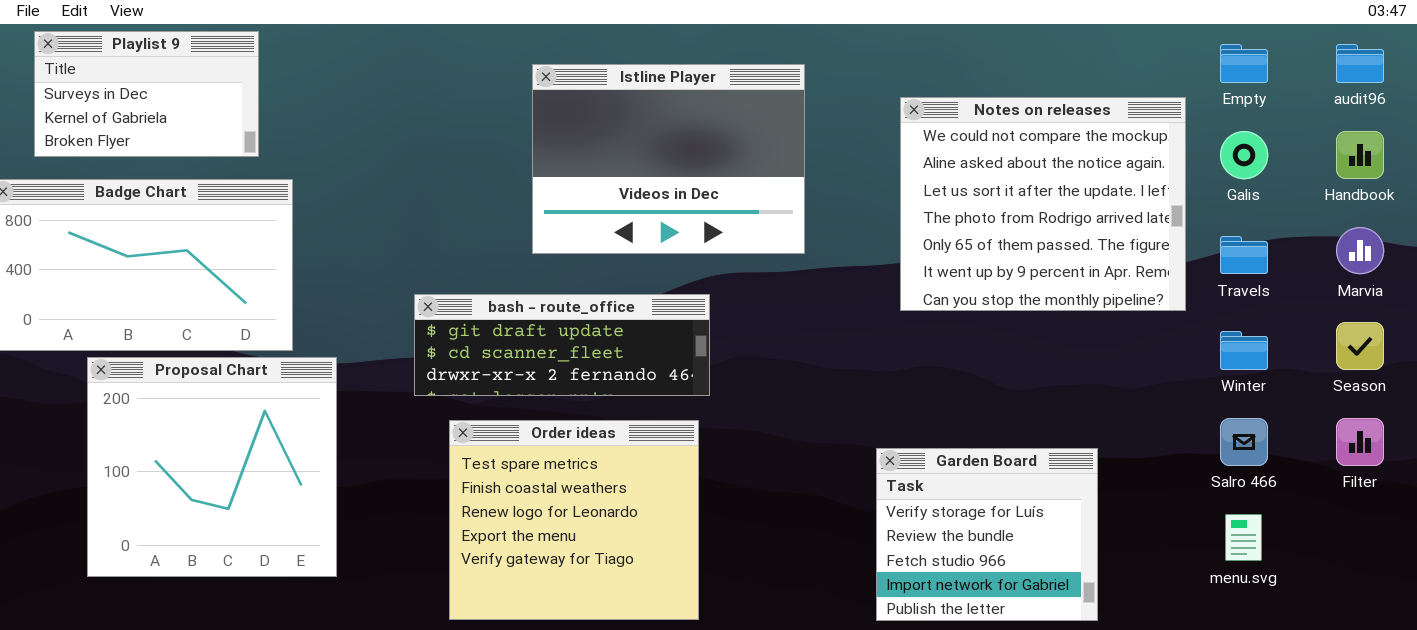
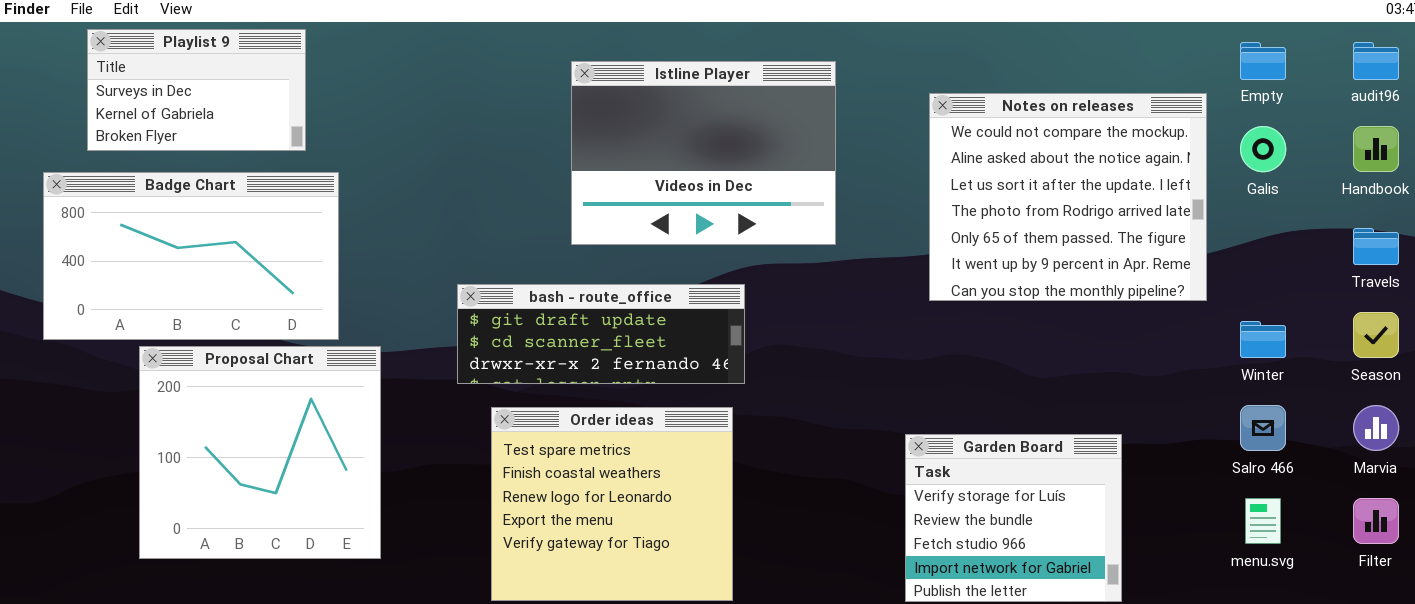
Marvia: [1336,227,1384,274] -> [1353,405,1399,451], moved
Travels: [1220,236,1268,274] -> [1353,228,1399,265], moved
Filter: [1336,418,1384,466] -> [1353,498,1399,544], moved

